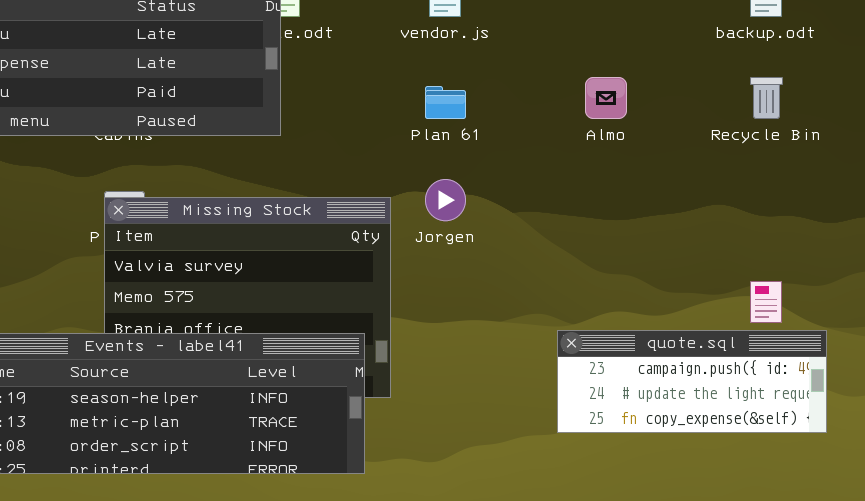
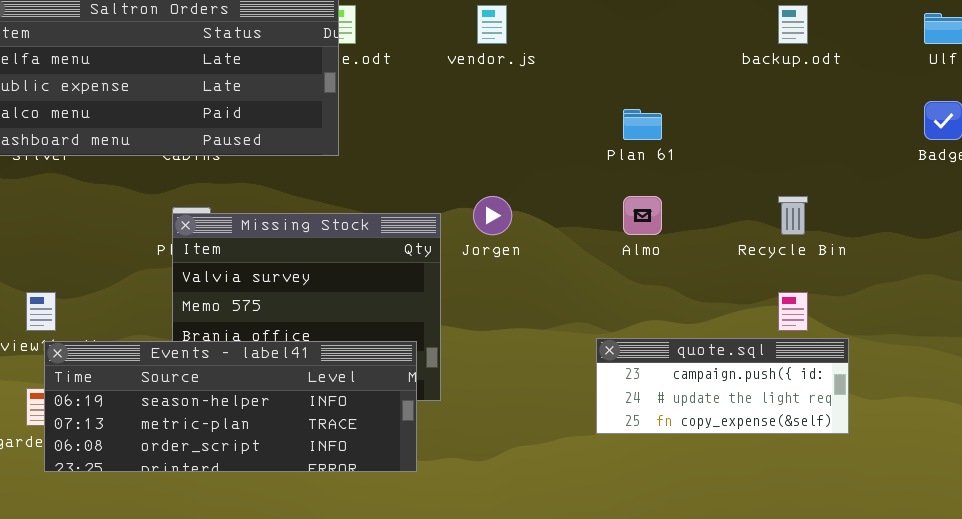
Almo: [585,77,627,119] -> [623,196,662,235], moved
Recycle Bin: [750,77,783,119] -> [778,196,808,235], moved
Plan 61: [425,86,466,119] -> [623,109,662,140], moved

